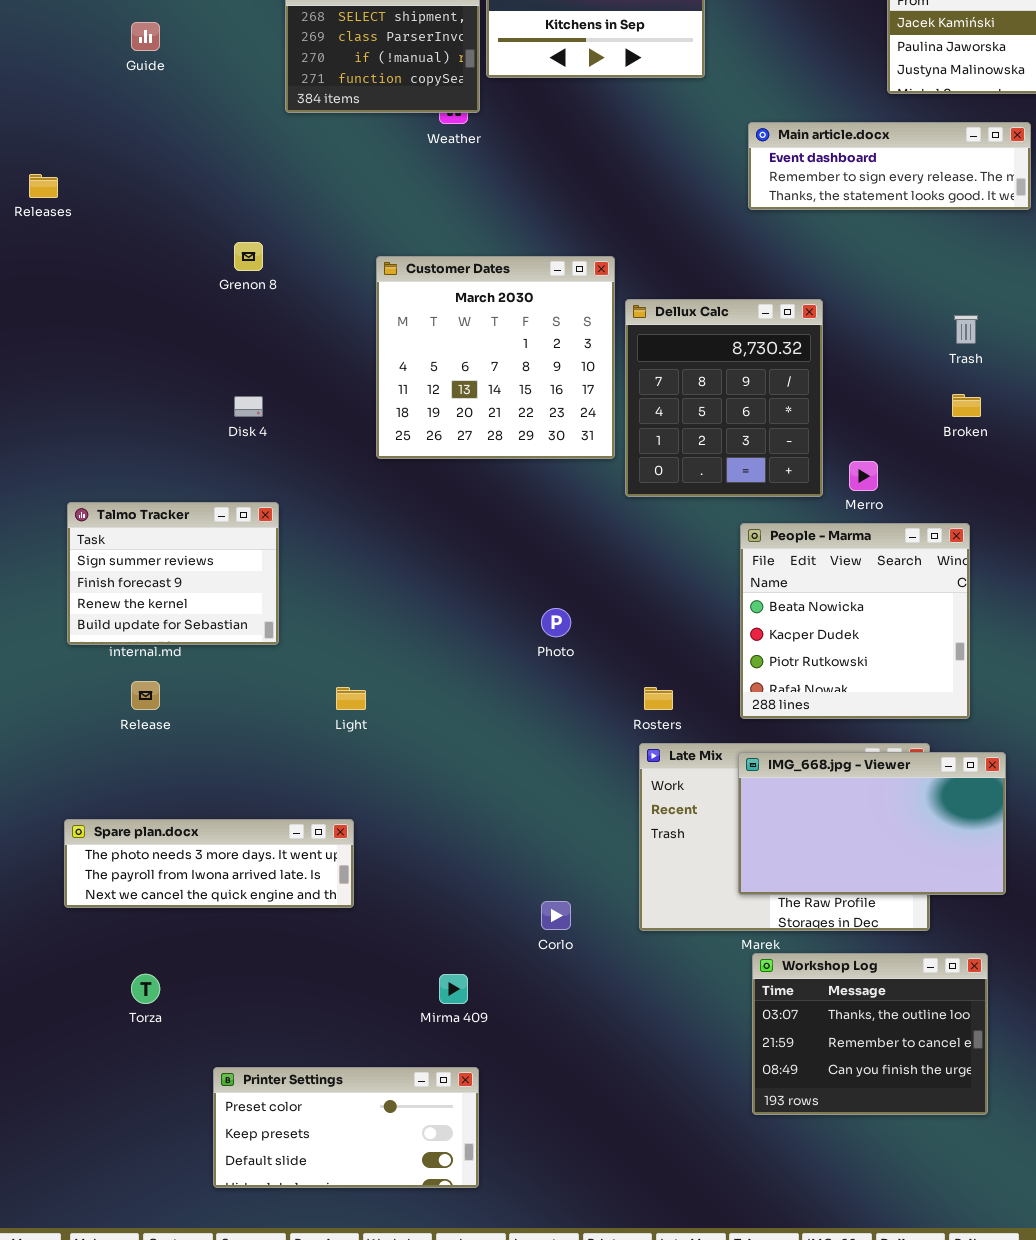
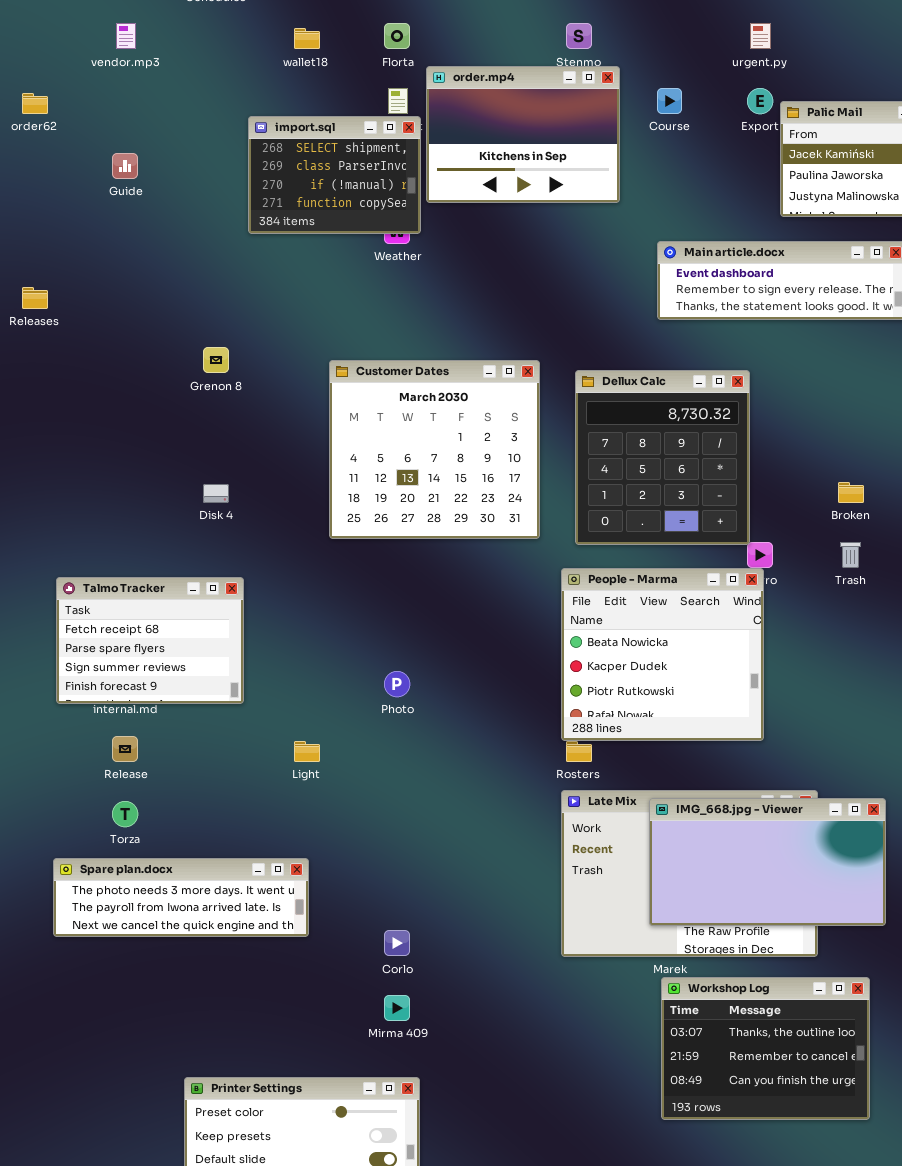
Dellux Calc: [625,299,823,497] -> [575,370,750,545], moved
Trash: [954,315,978,344] -> [840,542,861,568], moved
Talmo Tracker: [67,502,279,645] -> [56,577,244,704], scrolled up 2 rows
People - Marma: [740,523,970,719] -> [561,568,764,741], moved
Photo: [541,608,571,637] -> [384,671,410,697], moved
Corlo: [541,901,571,930] -> [384,930,410,956], moved
Torza: [131,974,160,1004] -> [112,801,138,827], moved

